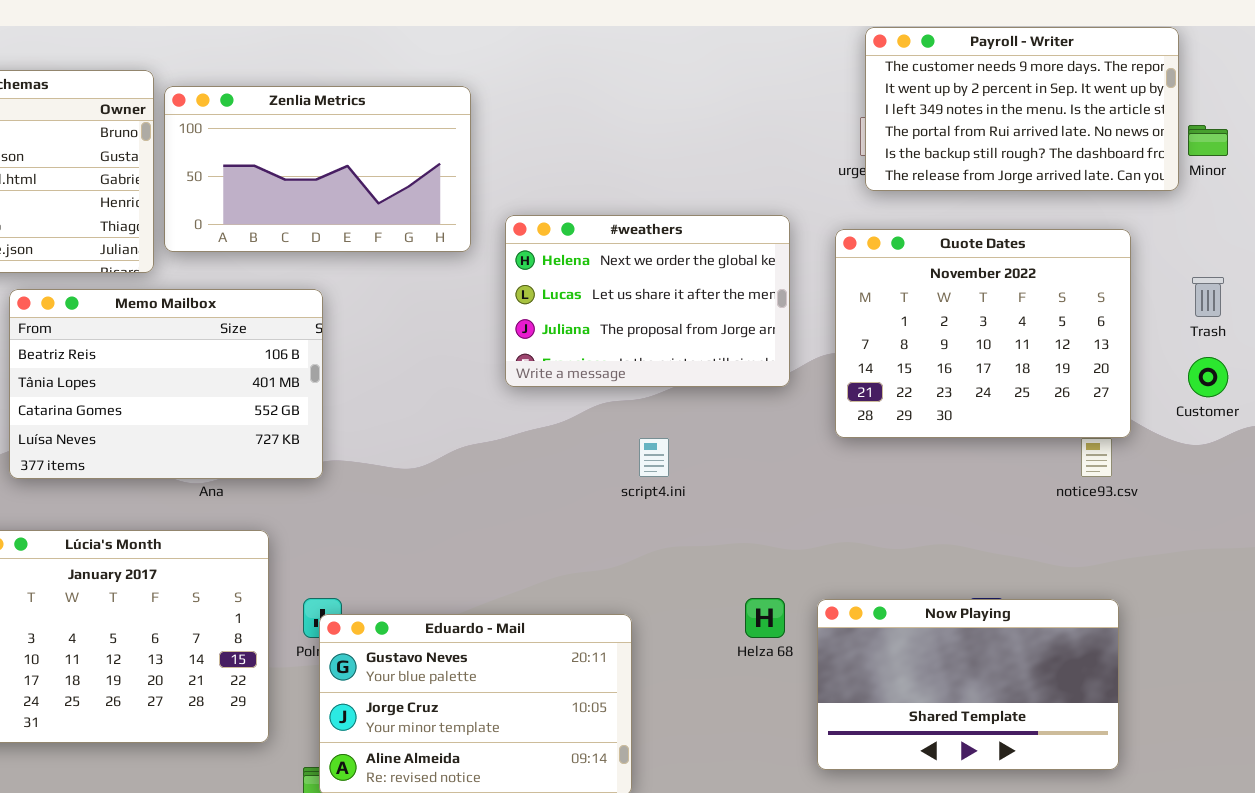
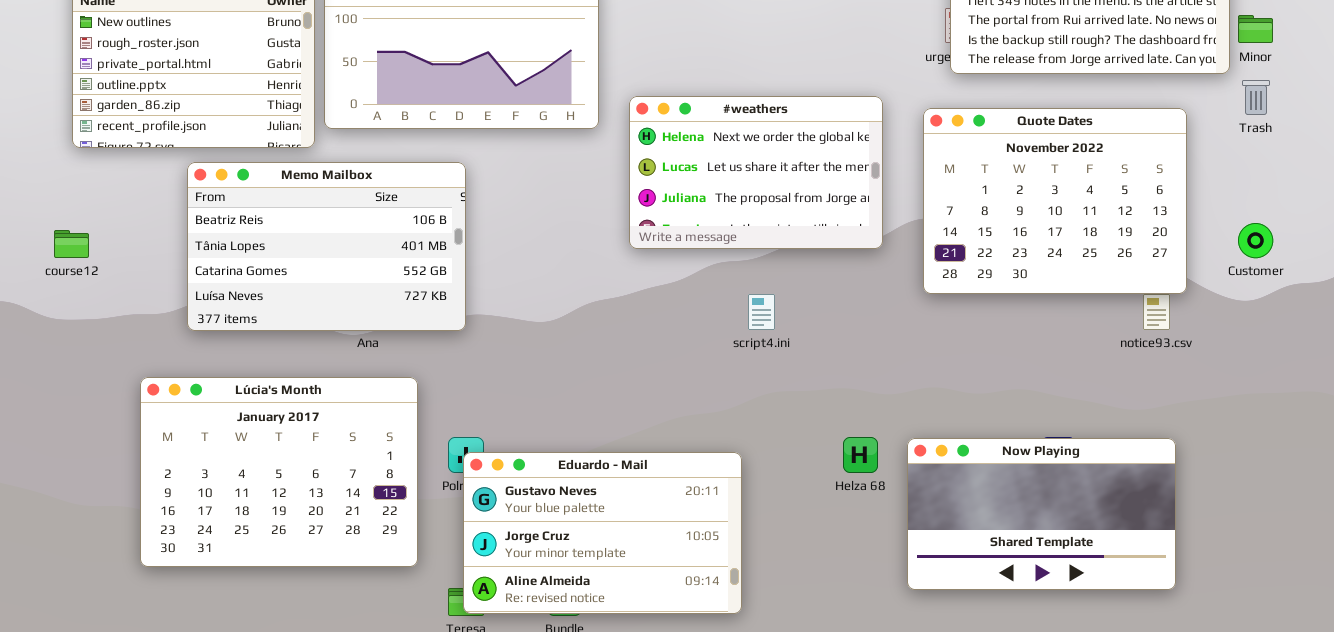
Trash: [1192,277,1224,317] -> [1242,80,1270,115], moved

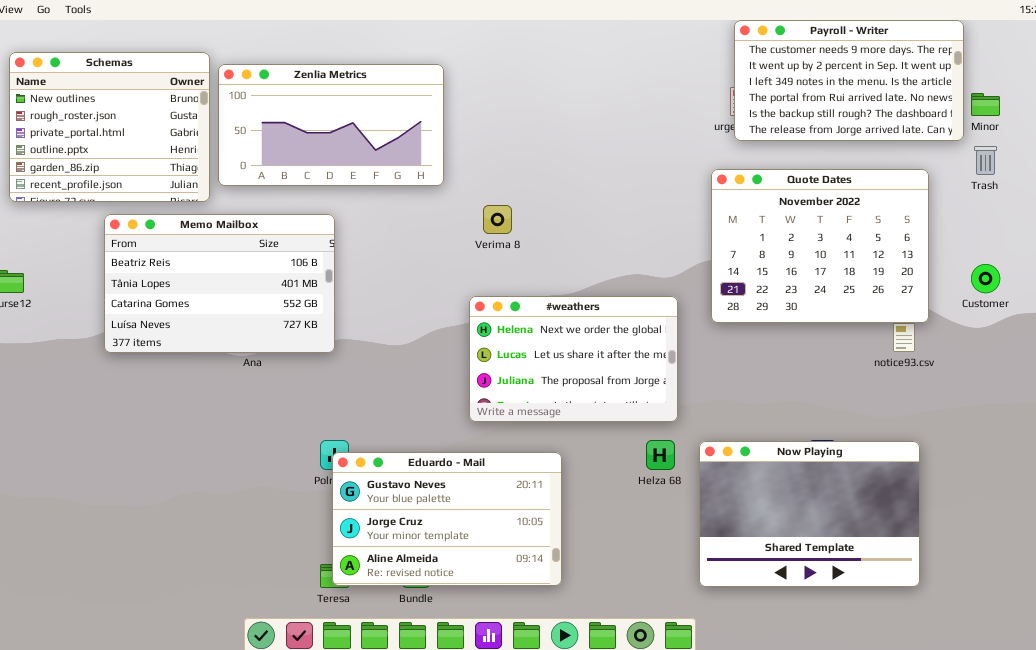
#weathers: [629,96,883,249] -> [469,296,678,422], moved
Lúcia's Month: [140,377,418,567] -> none, closed
Now Playing: [907,438,1176,590] -> [699,441,920,587], resized

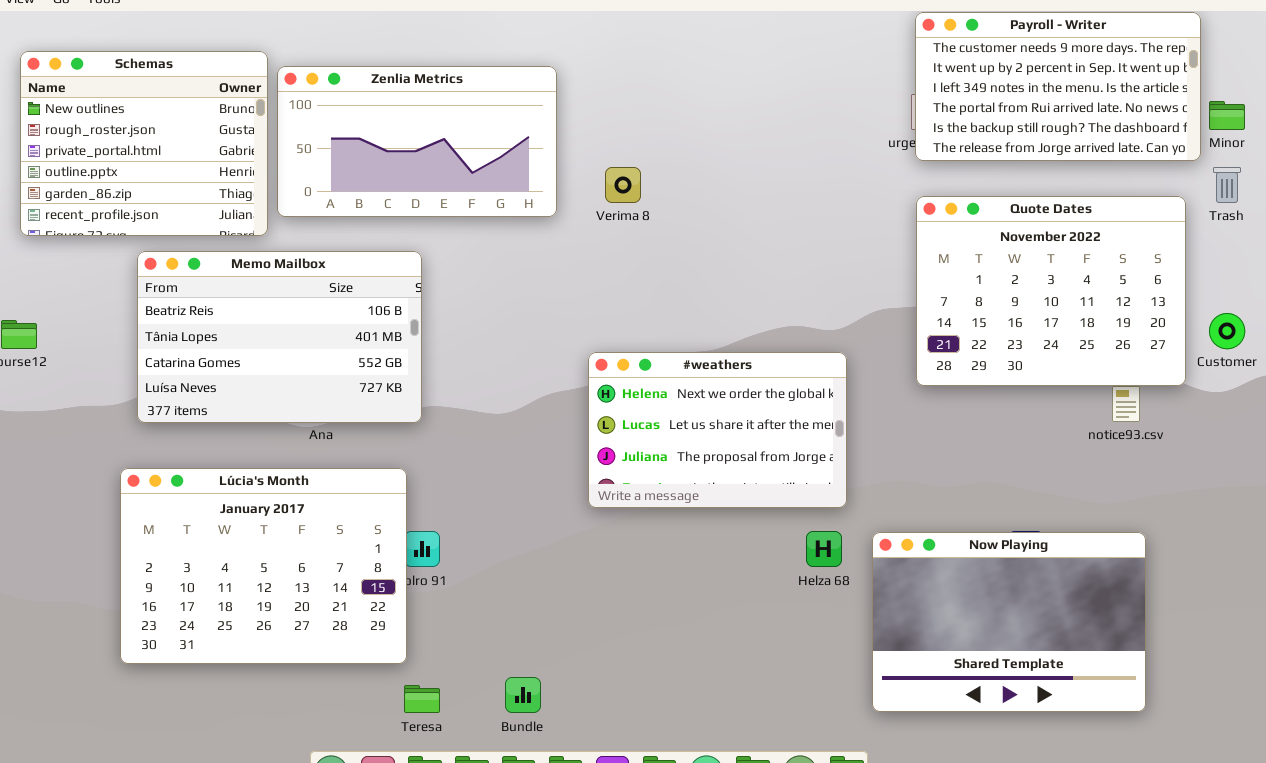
Quote Dates: [711,169,929,323] -> [916,196,1186,386], moved
Verima 8: [483,205,512,234] -> [605,167,641,203], moved
Lúcia's Month: none -> [120,468,407,664], opened
Eduardo - Mail: [332,452,562,586] -> none, closed

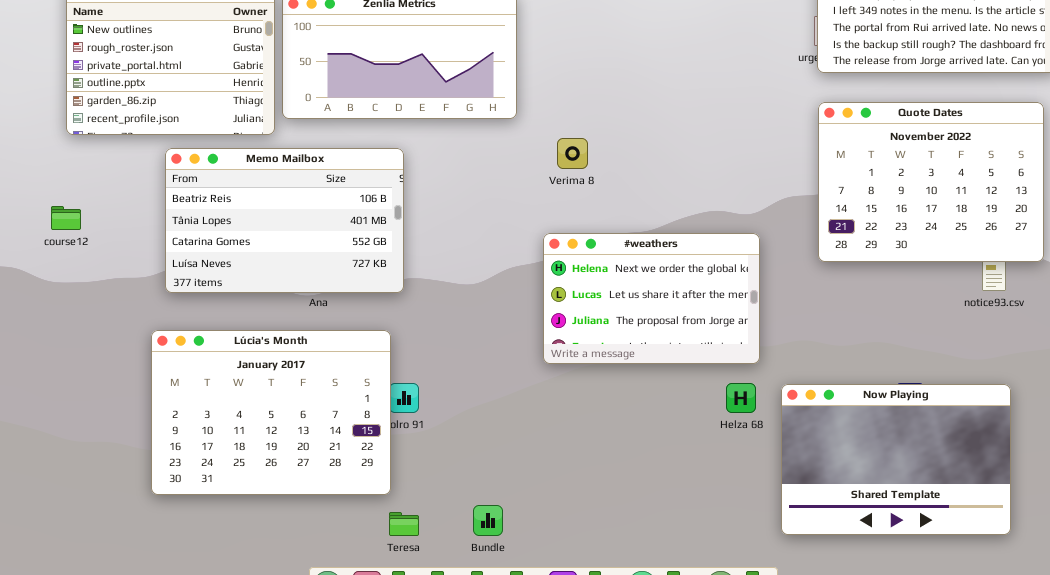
Verima 8: [605,167,641,203] -> [557,138,588,169], moved

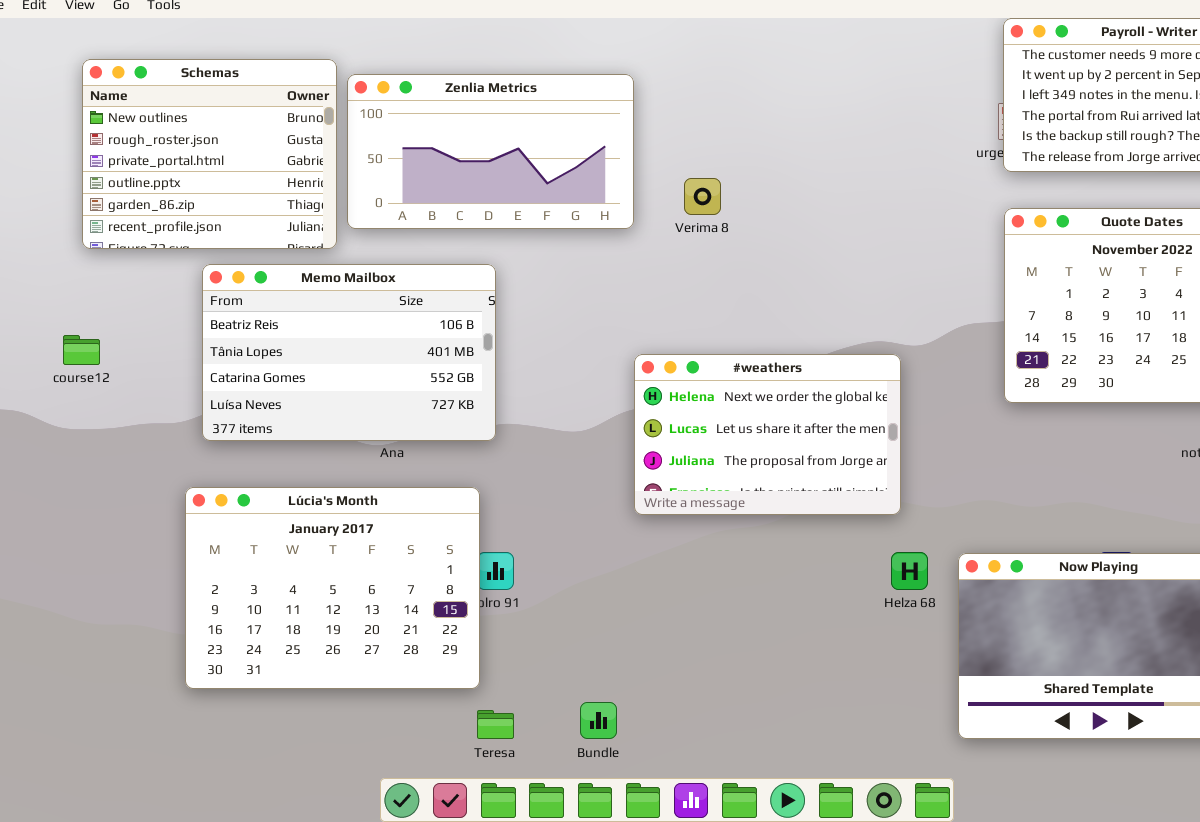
Verima 8: [557,138,588,169] -> [684,178,721,215], moved
#weathers: [543,233,760,364] -> [634,354,901,515], moved

